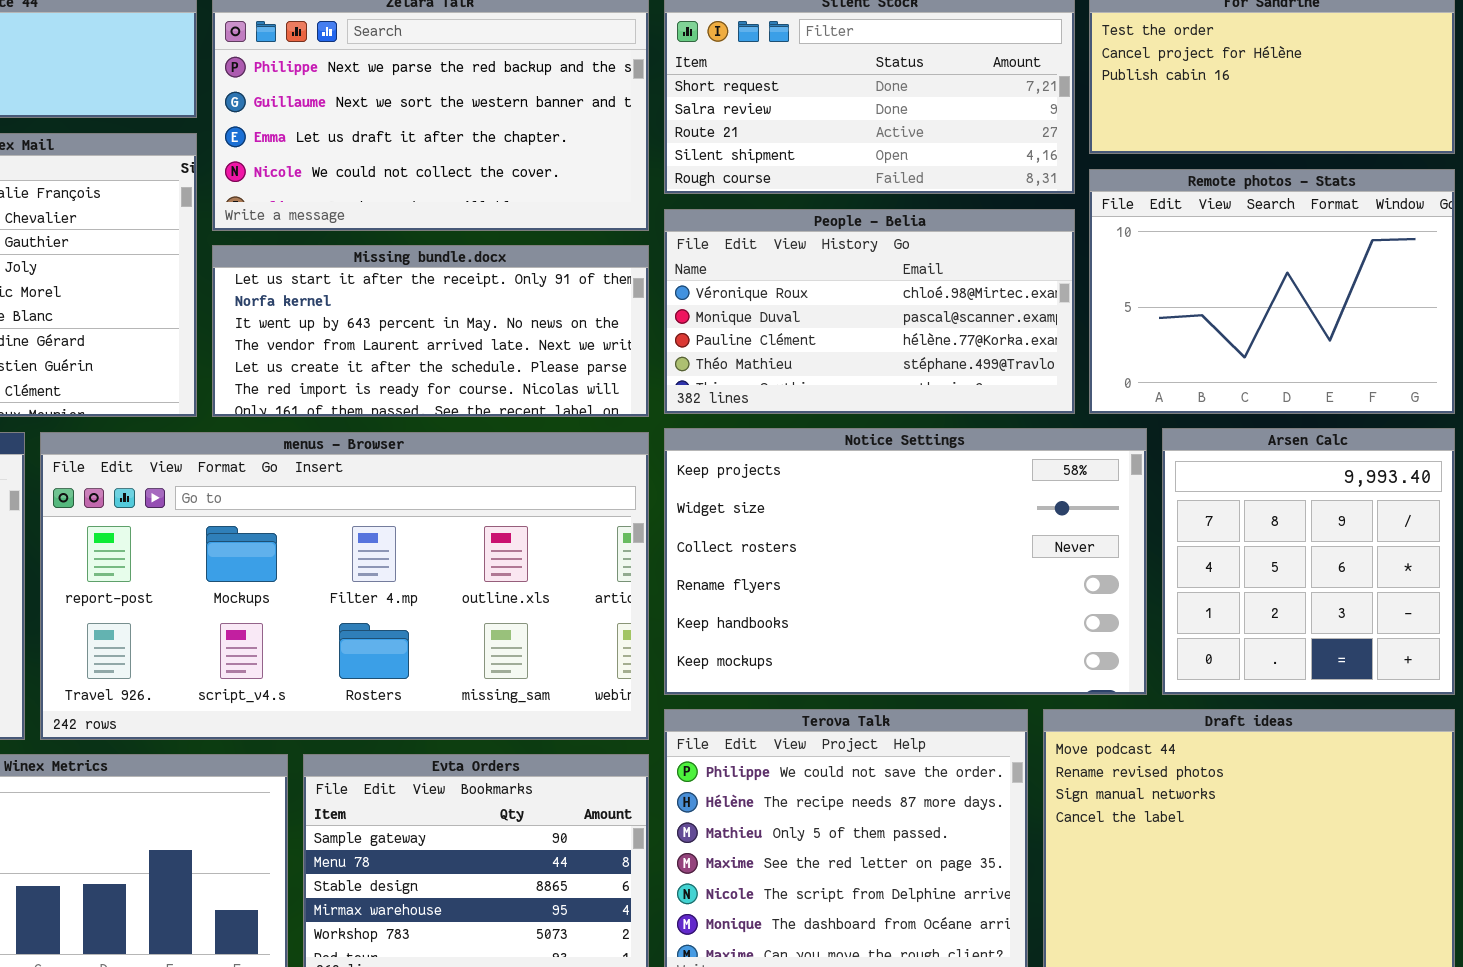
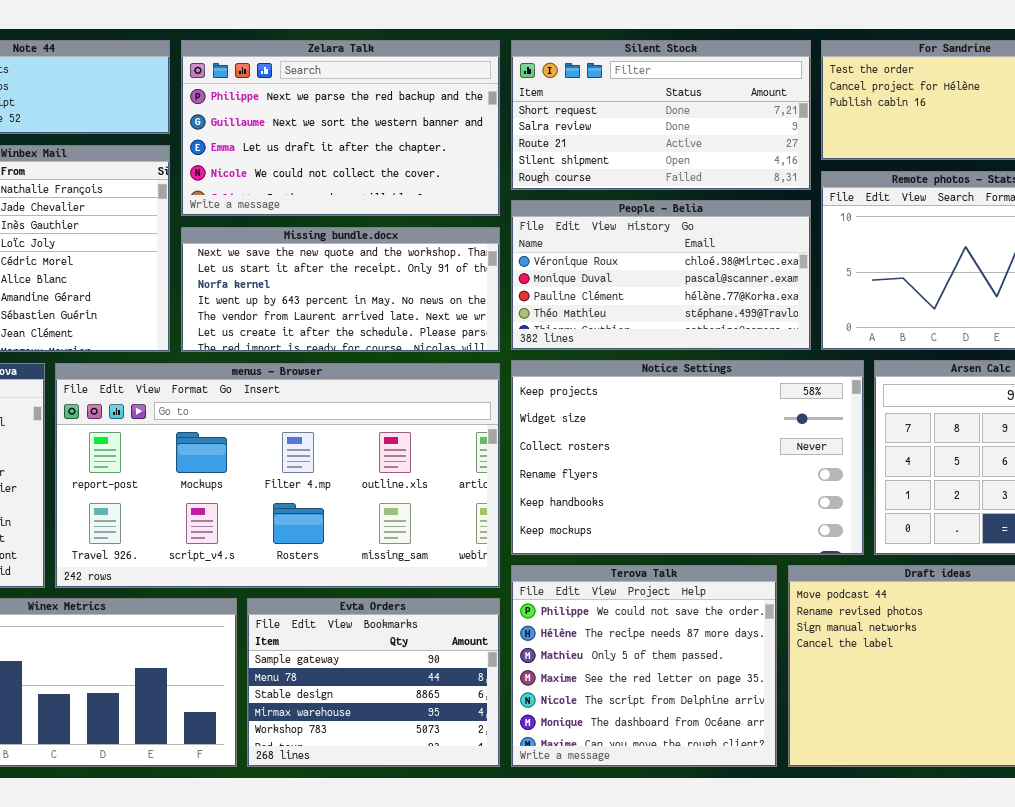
Missing bundle.docx: [212,245,649,417] -> [181,227,500,352], scrolled up 1 row

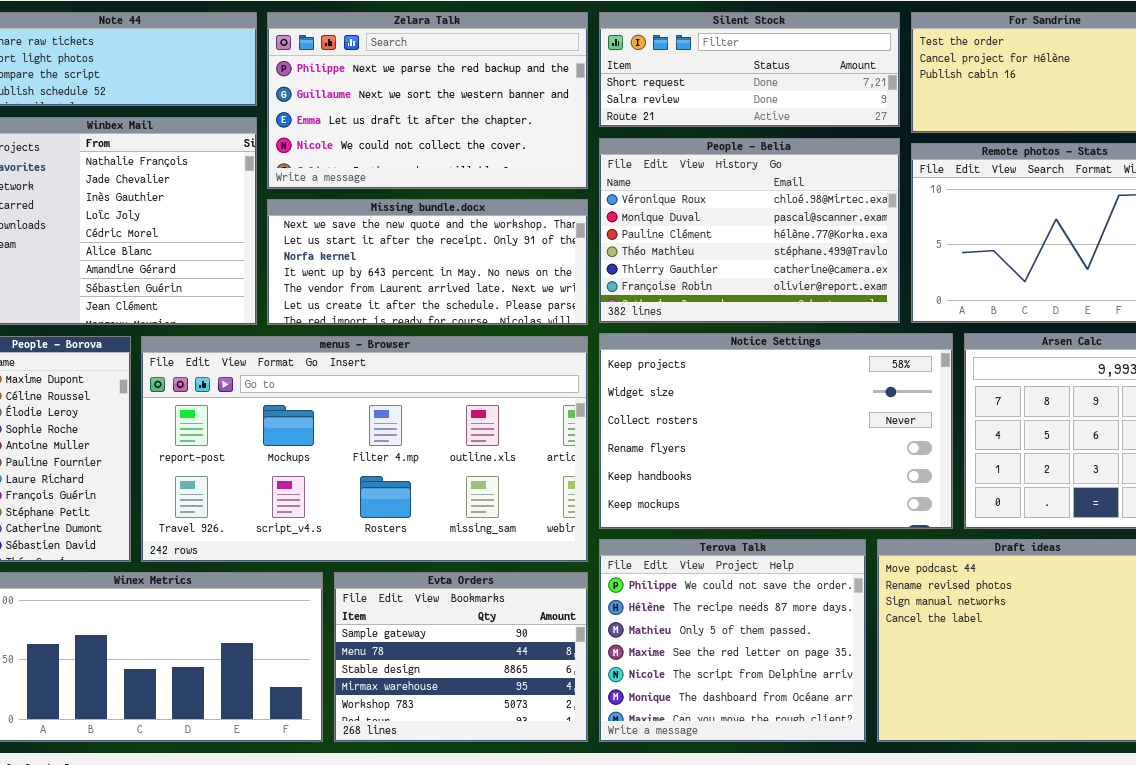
Silent Stock: [511,40,811,190] -> [599,12,900,127], resized
People - Belia: [511,200,811,350] -> [599,138,900,323], resized

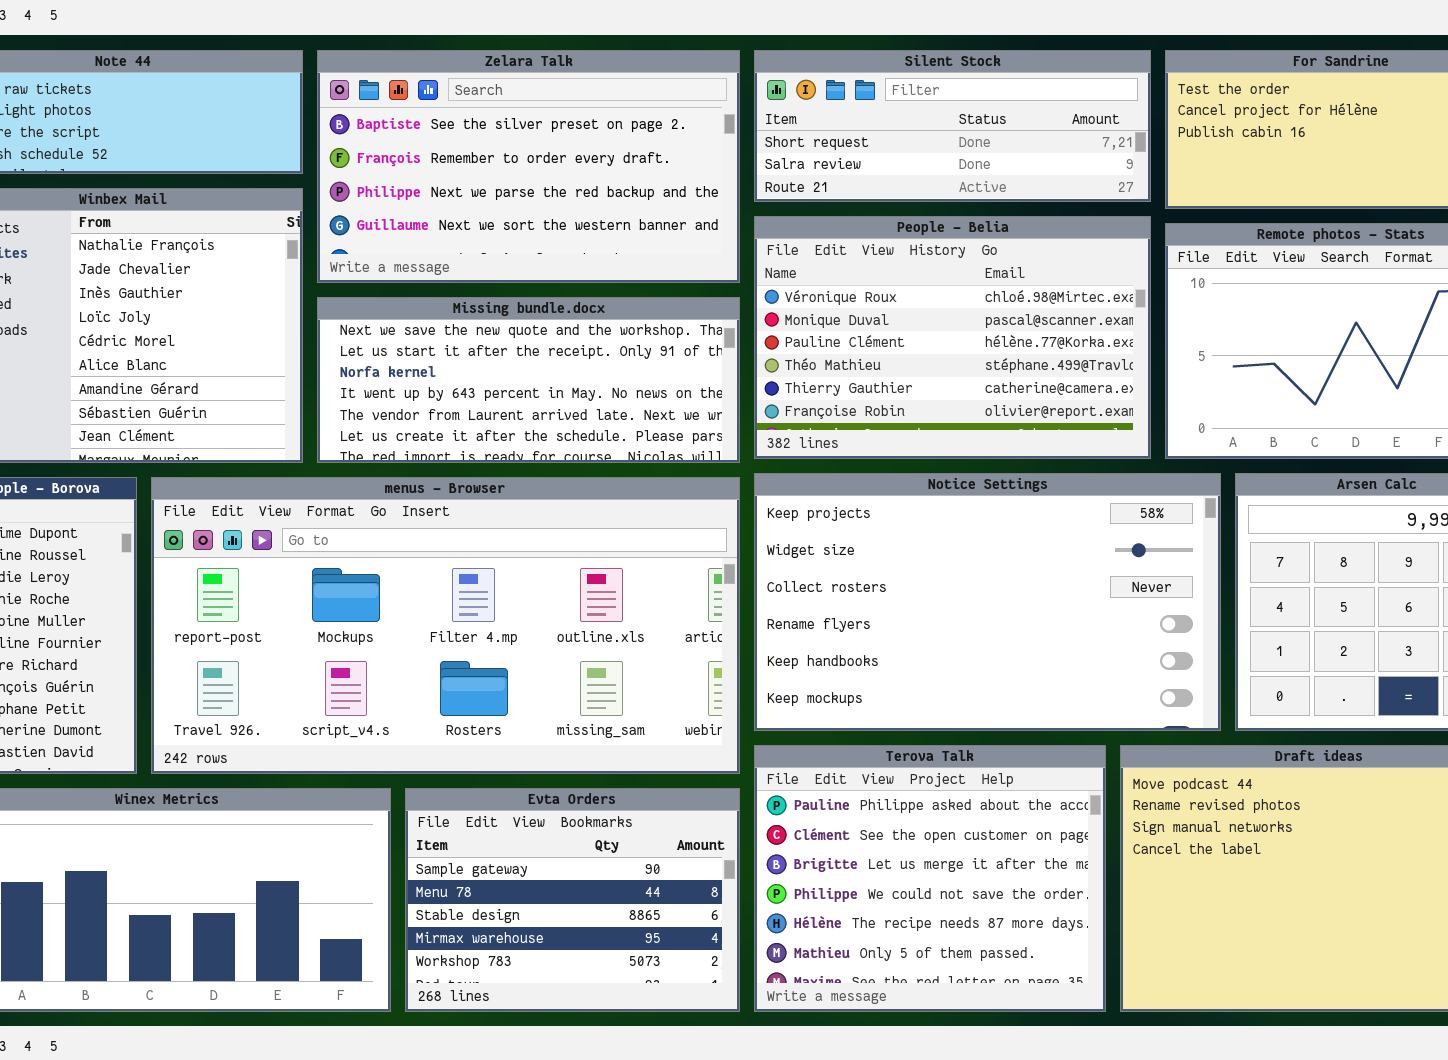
Zelara Talk: [267,12,588,189] -> [317,50,740,283], scrolled up 2 rows
Terova Talk: [599,539,866,742] -> [754,745,1106,1012], scrolled up 3 rows

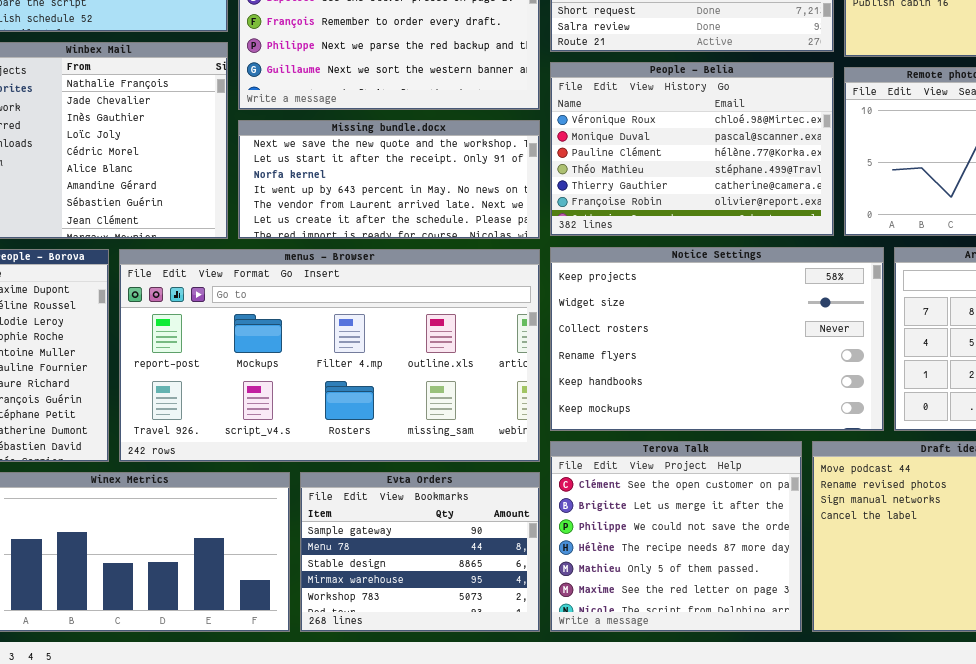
Terova Talk: [754,745,1106,1012] -> [550,441,802,632], scrolled down 1 row

